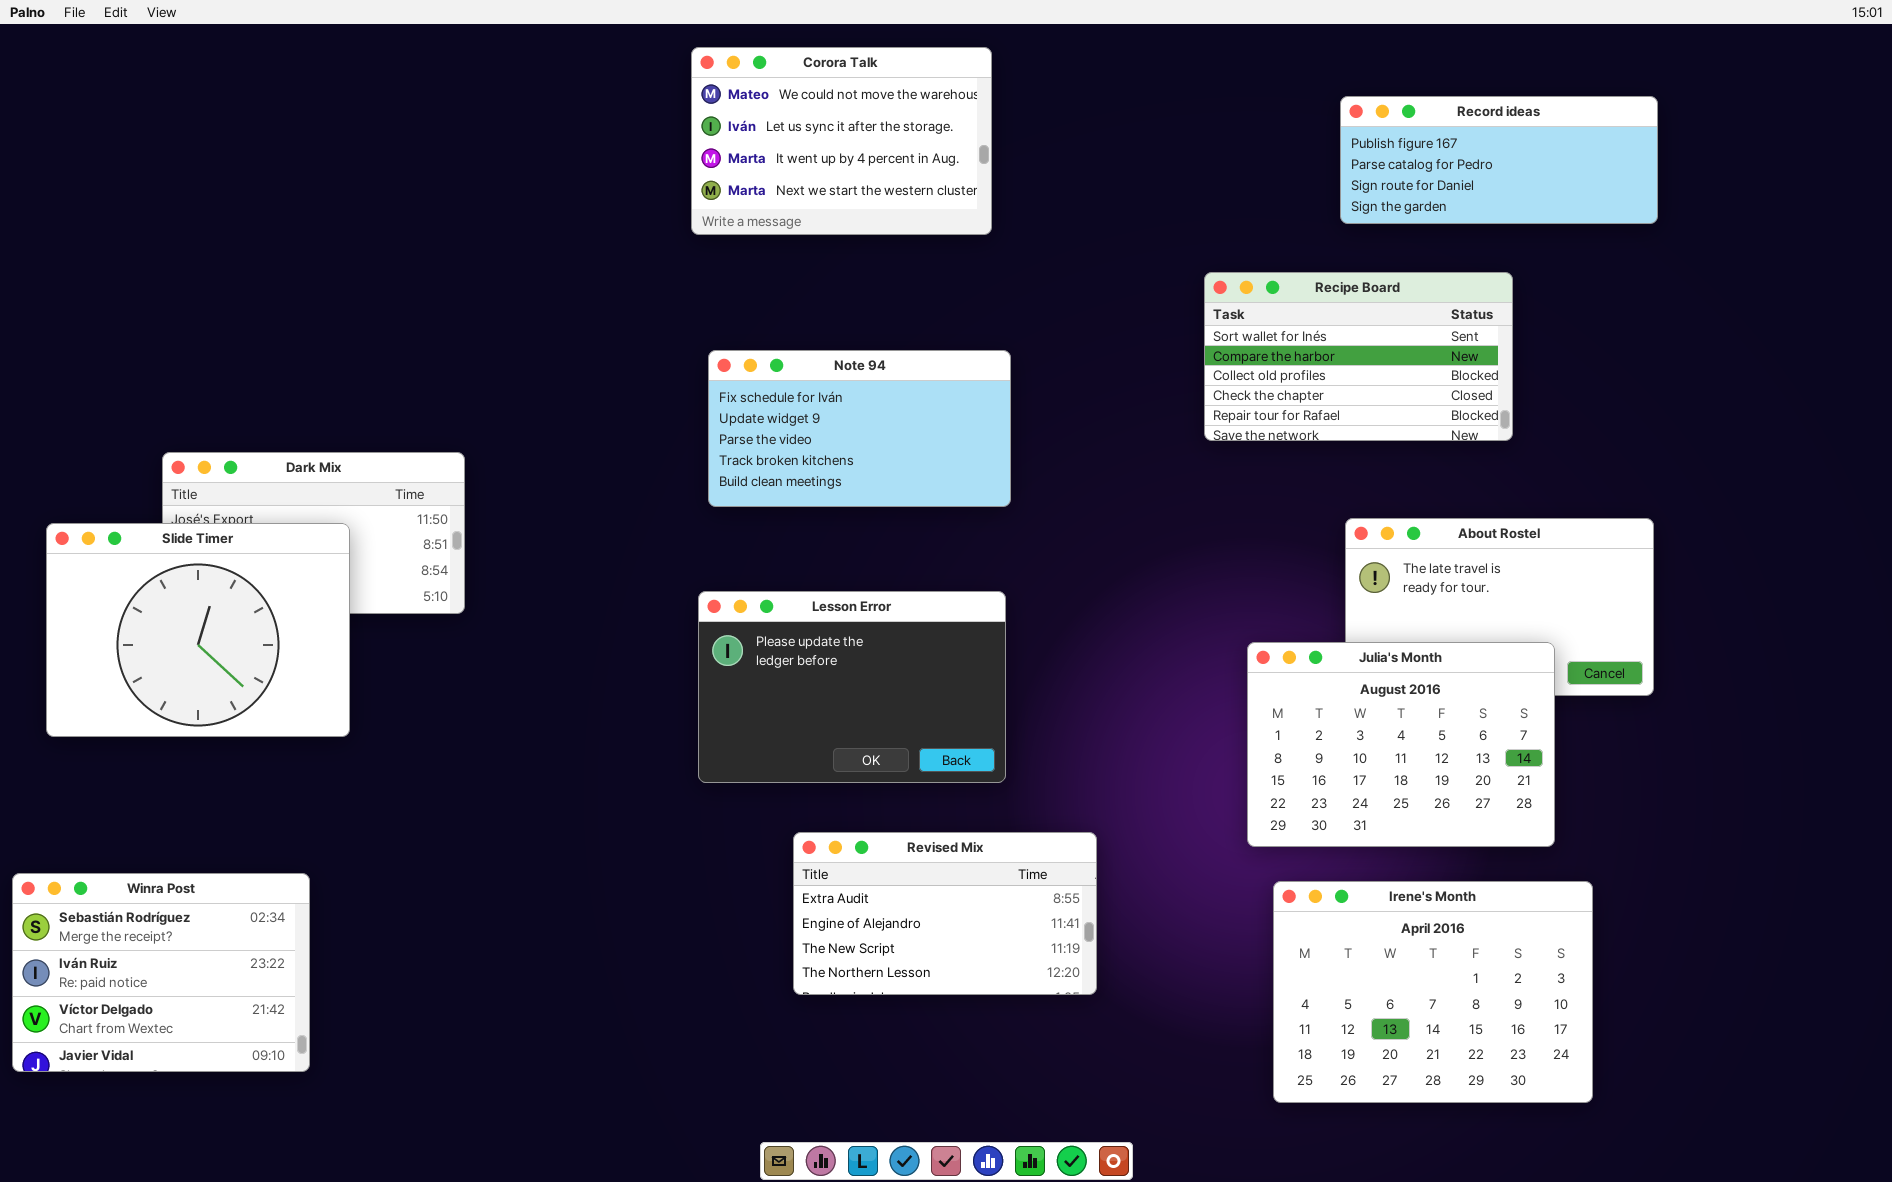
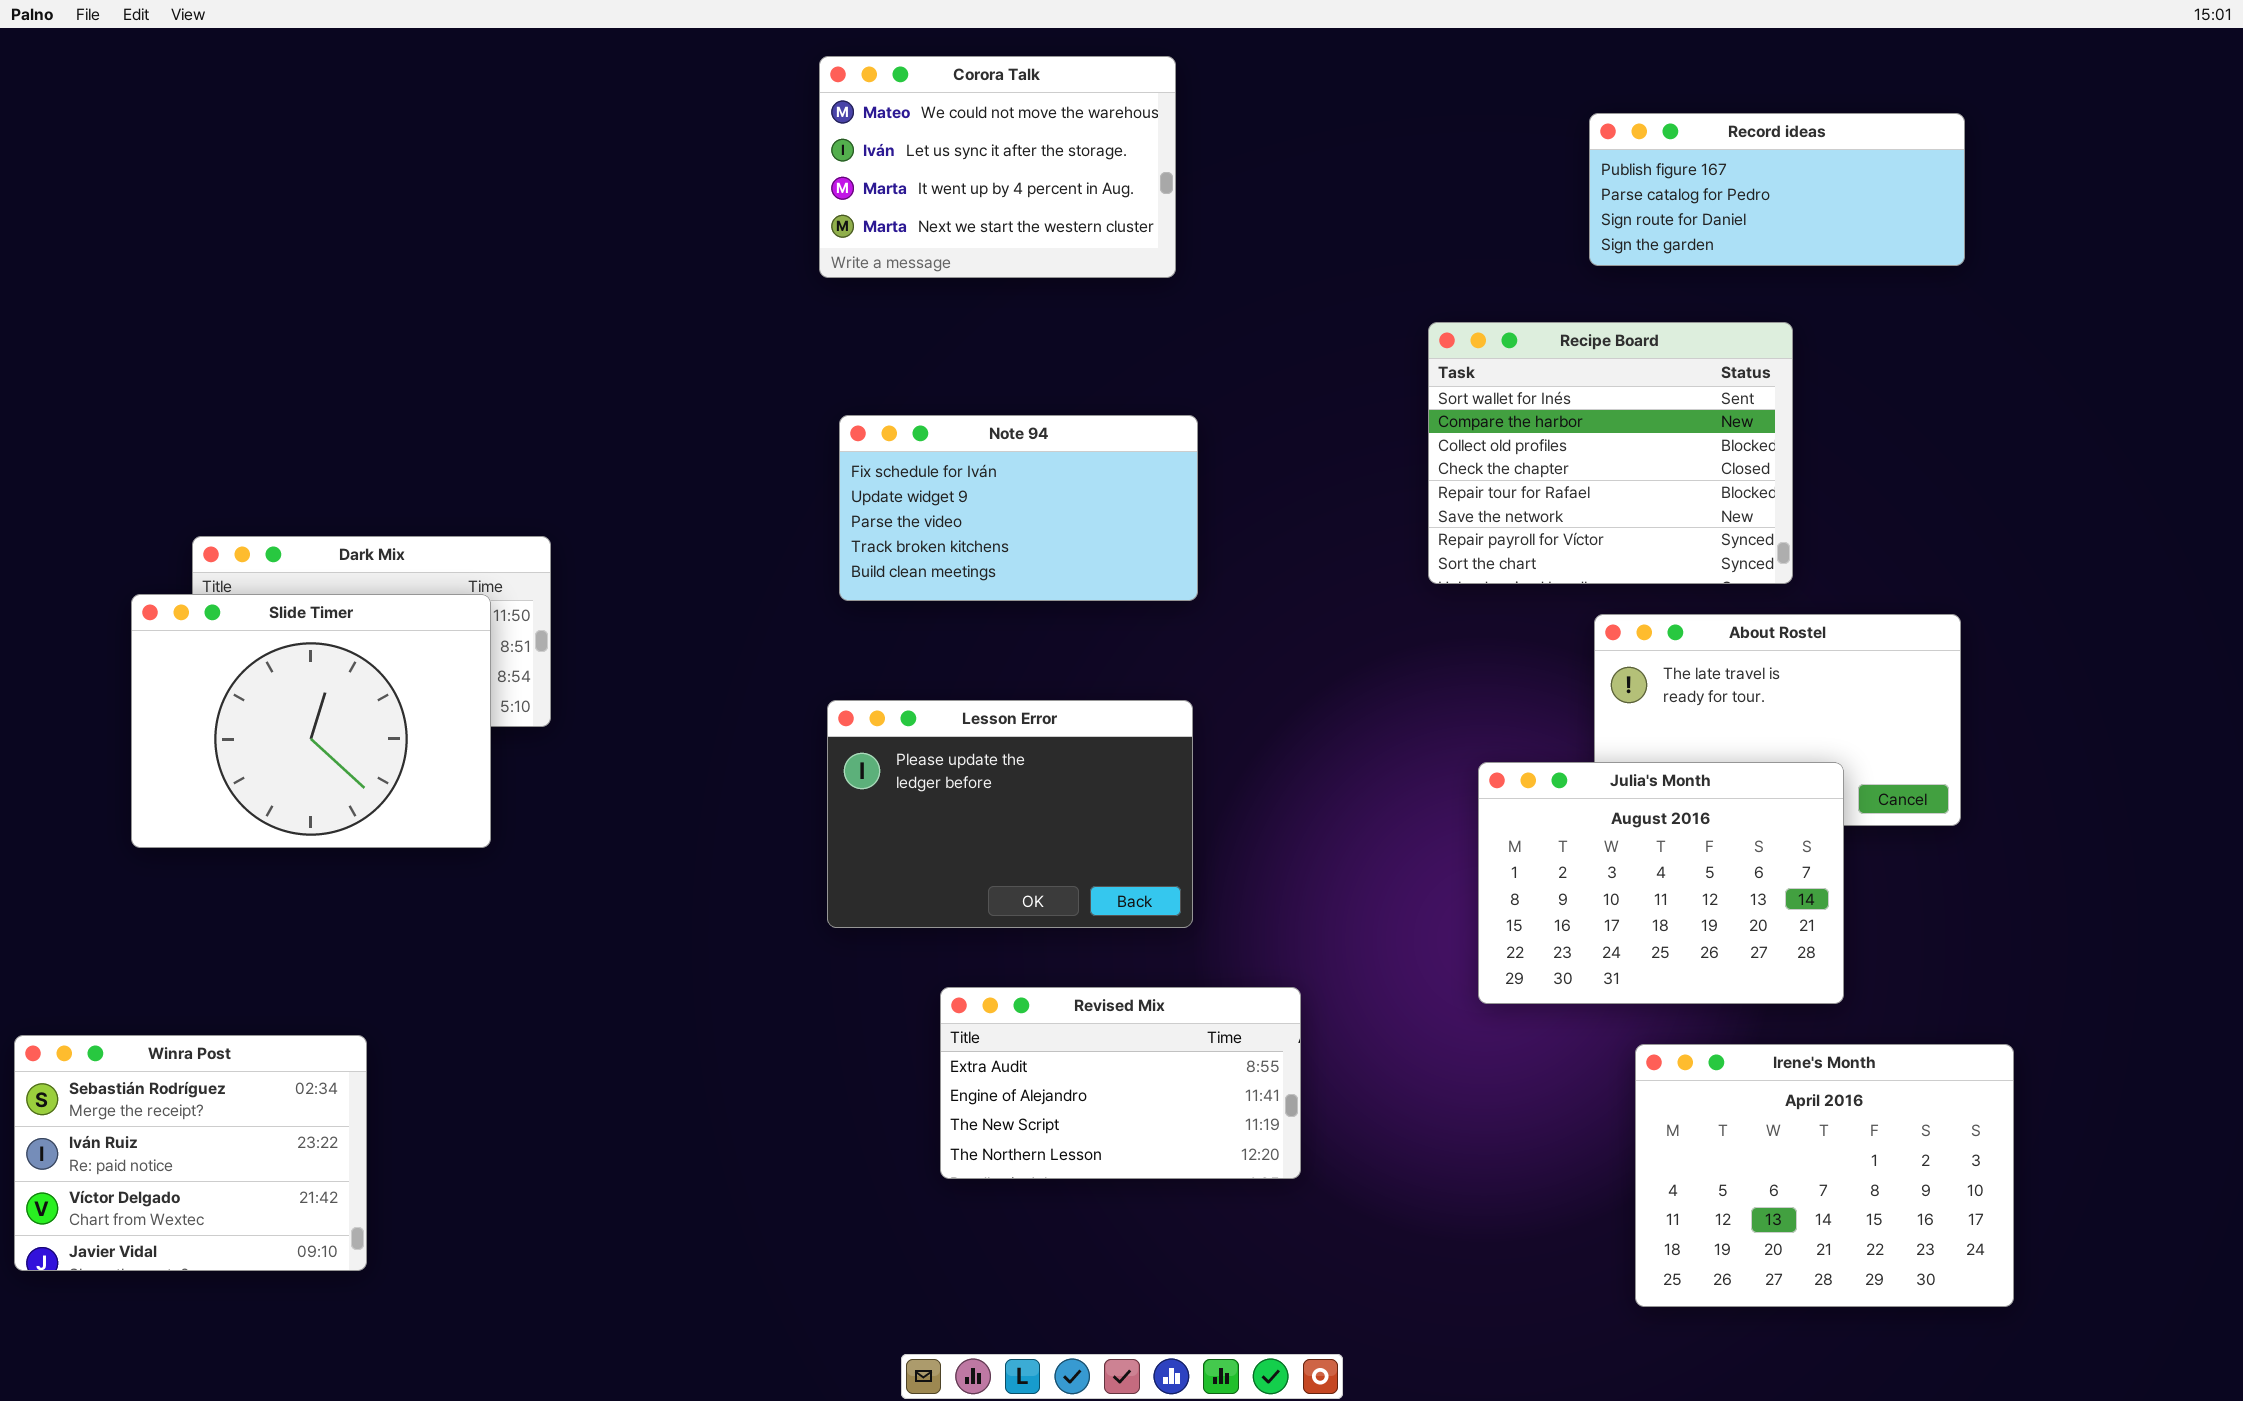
Recipe Board: [1204,272,1513,441] -> [1428,322,1793,584], resized
Slide Timer: [46,523,350,737] -> [131,594,491,848], moved
Irene's Month: [1273,881,1593,1103] -> [1635,1044,2014,1307], moved

